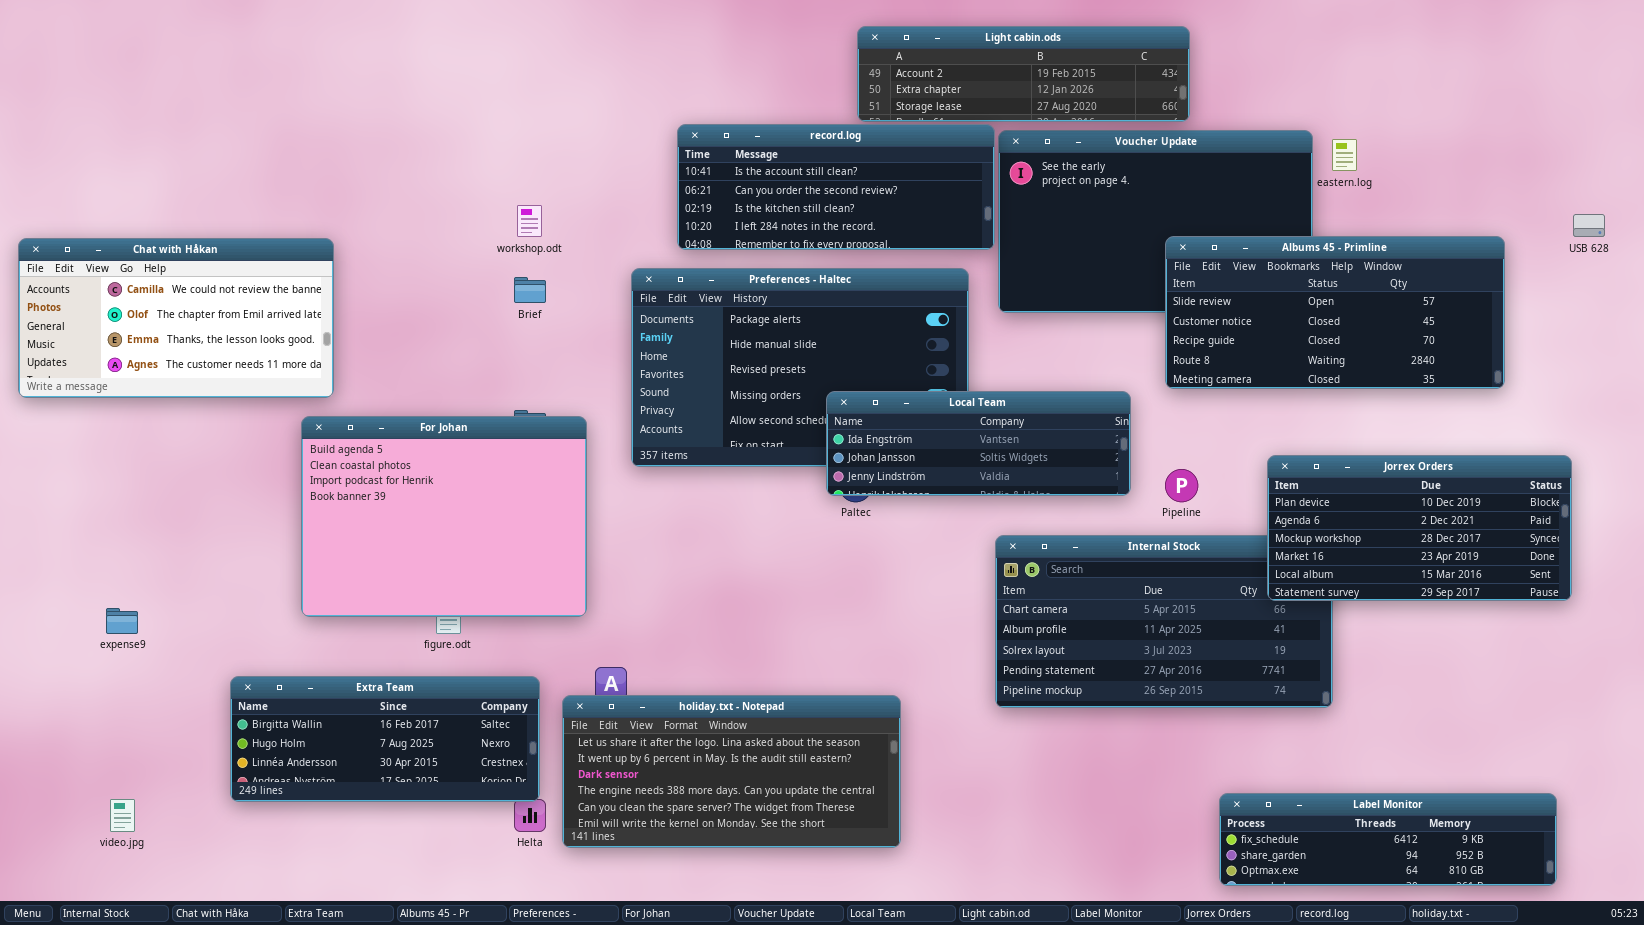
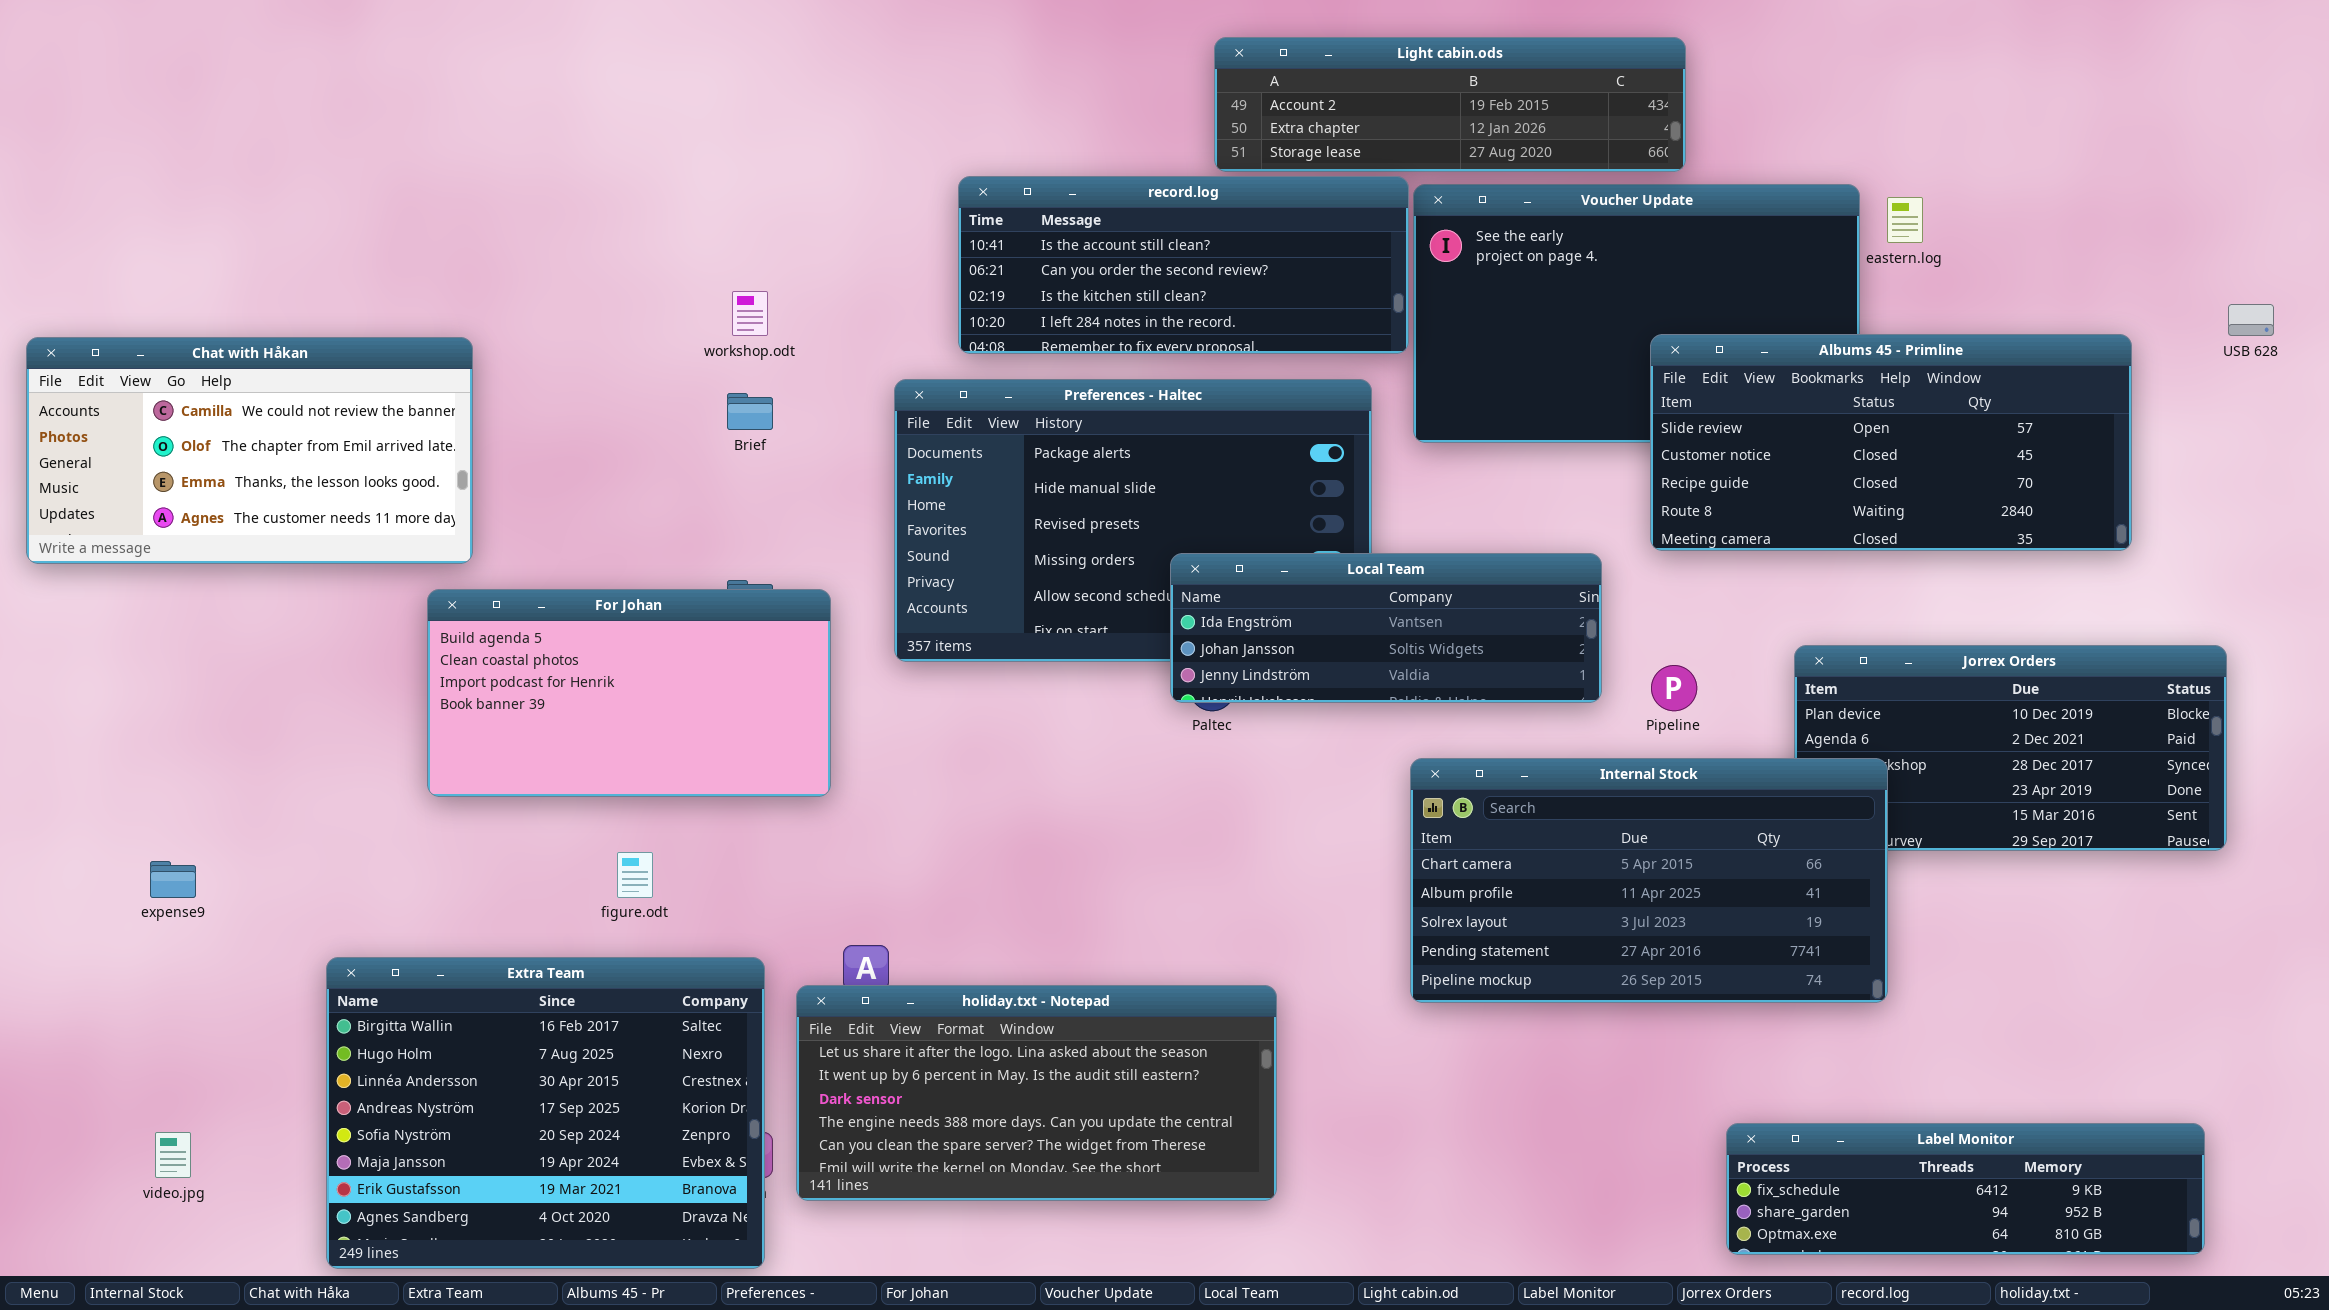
For Johan: [301,416,587,617] -> [427,589,831,797], resized
Internal Stock: [995,535,1333,708] -> [1410,758,1888,1003], raised
Extra Team: [230,676,540,802] -> [326,957,765,1269], resized

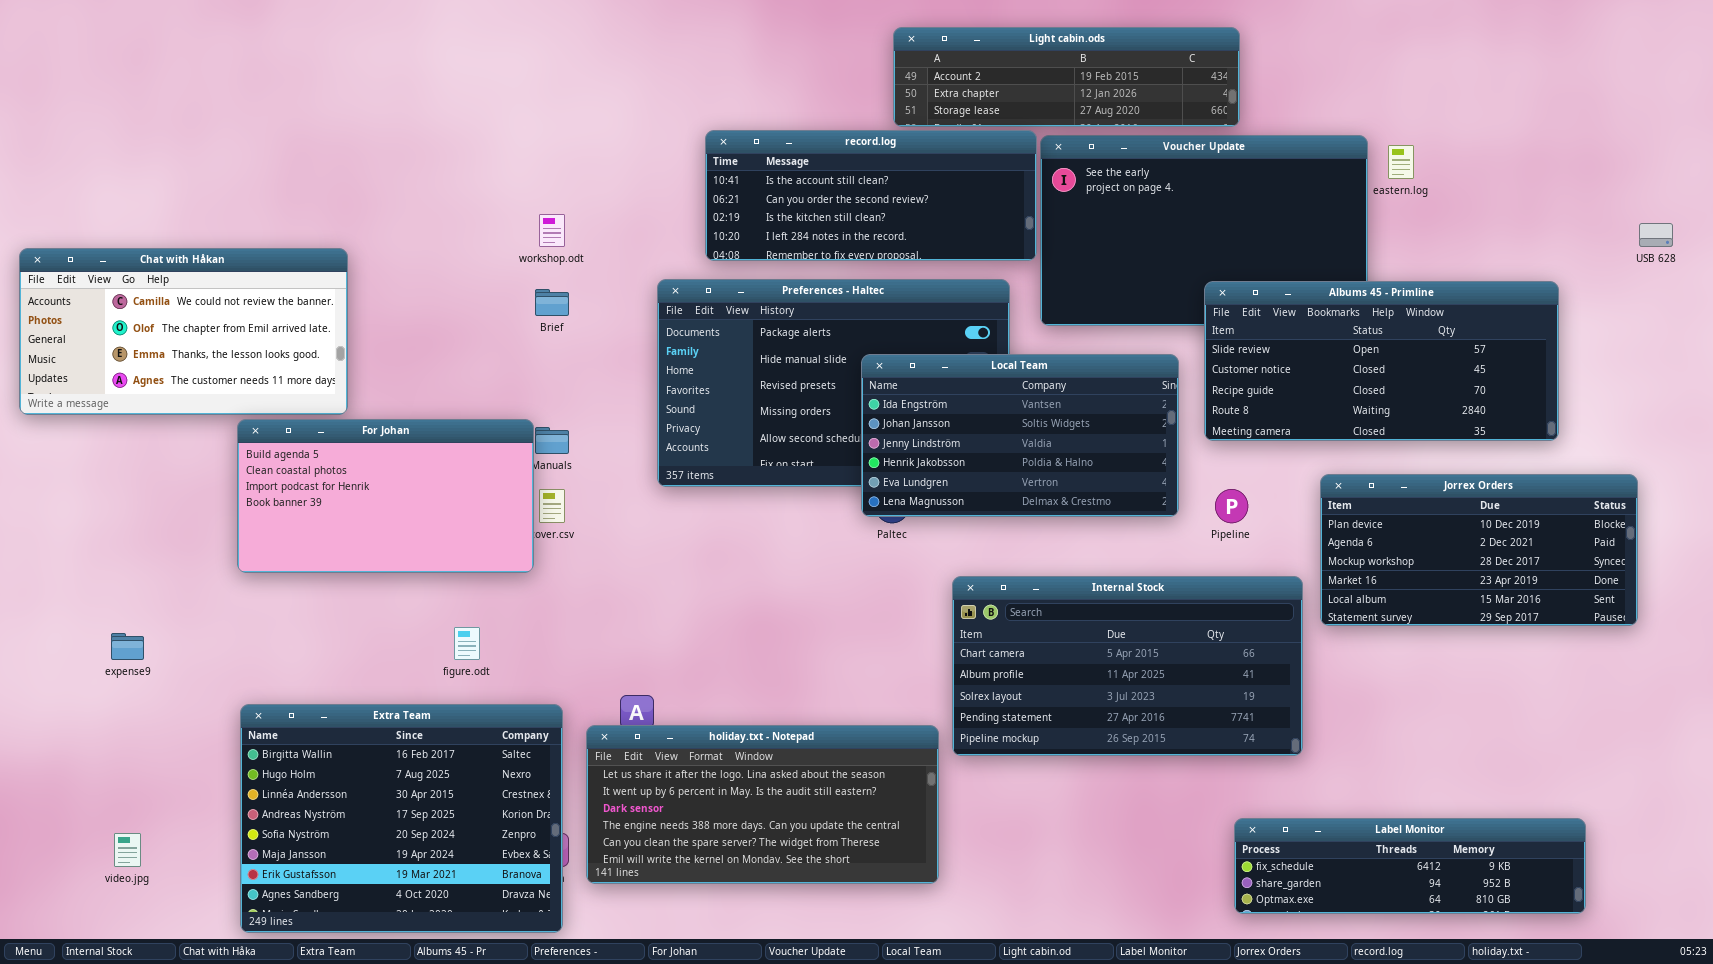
Albums 45 - Primline: [1650,334,2132,551] -> [1204,281,1559,441], moved
Local Team: [1170,553,1602,703] -> [861,354,1179,517], resized
For Johan: [427,589,831,797] -> [237,419,534,573], moved
Internal Stock: [1410,758,1888,1003] -> [952,576,1303,756], moved
Label Monitor: [1726,1123,2205,1255] -> [1234,818,1586,914], moved

